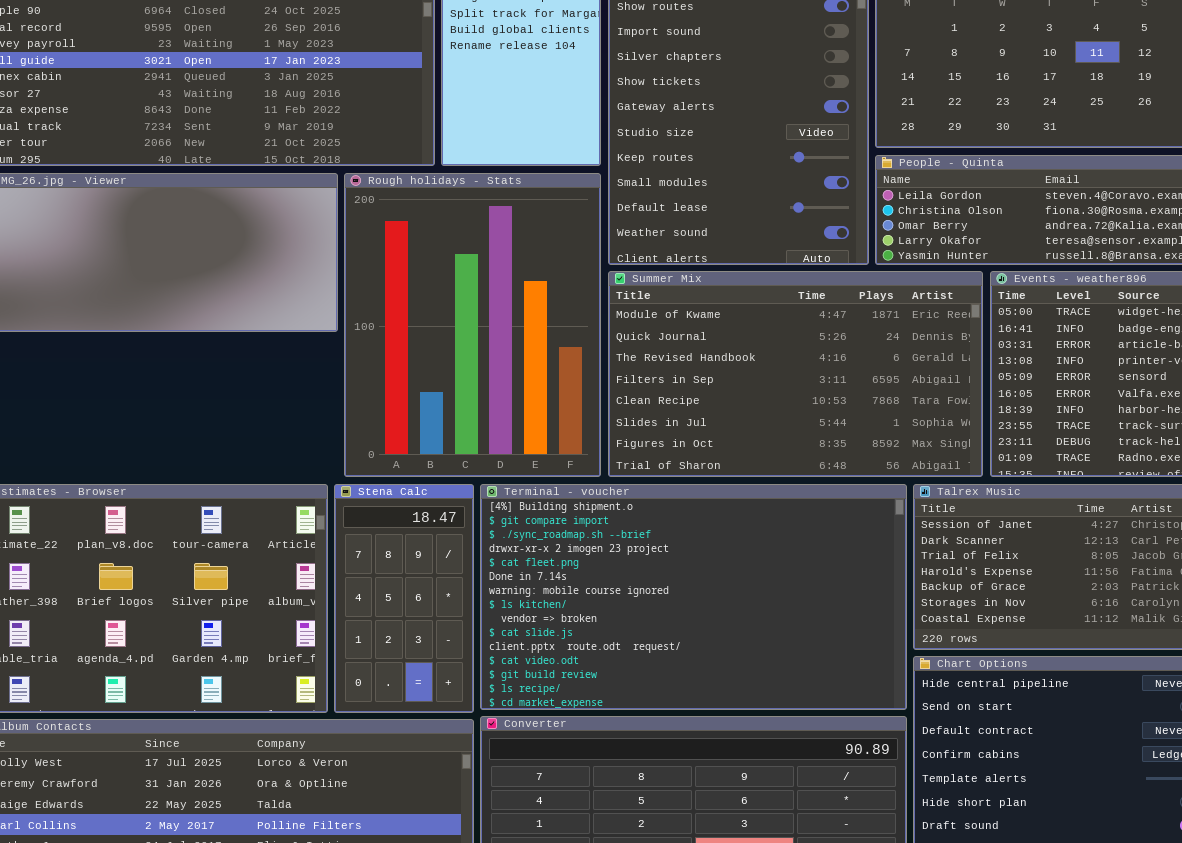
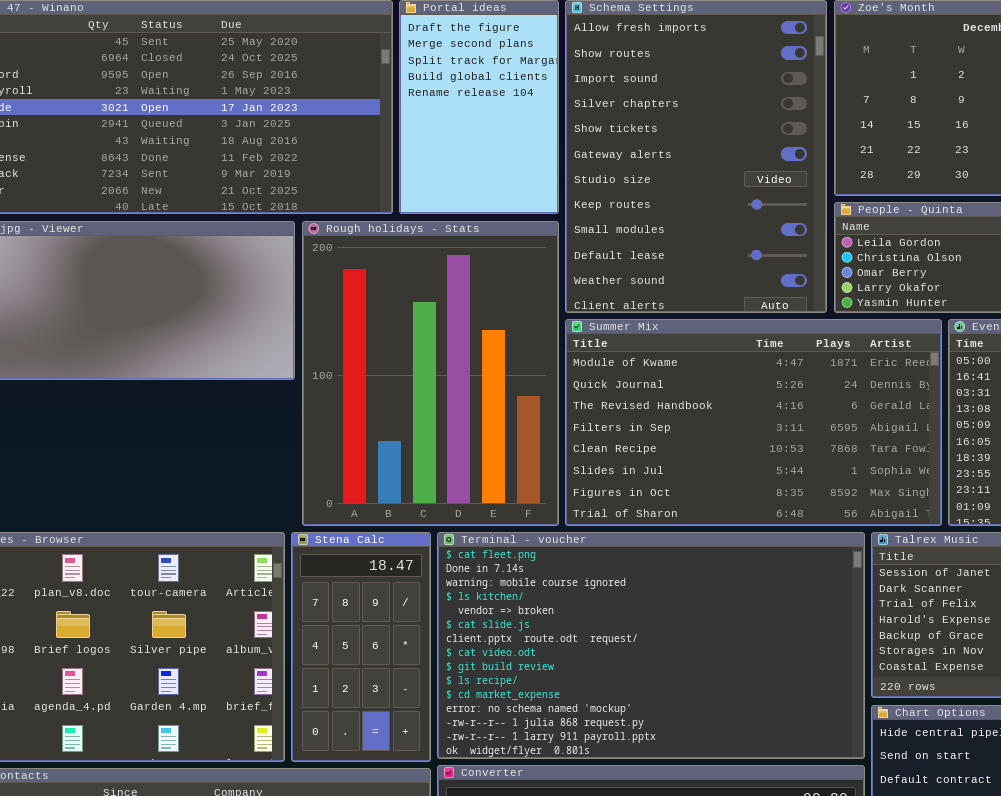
Terminal - voucher: [480,484,907,710] -> [437,532,865,759], scrolled down 4 rows

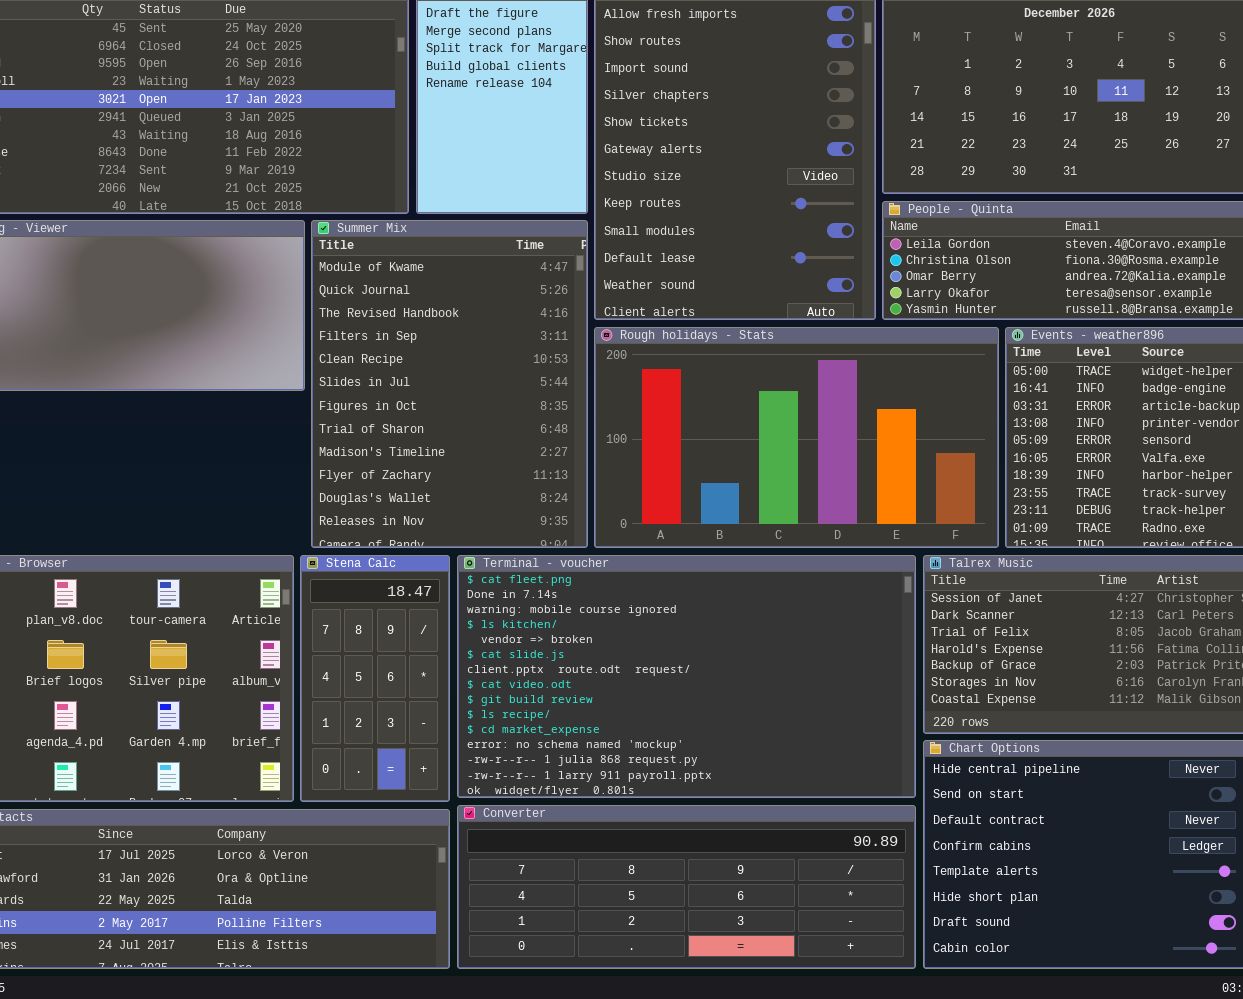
Rough holidays - Stats: [302,221,559,526] -> [594,327,999,548], moved, resized
Summer Mix: [565,319,942,526] -> [311,220,588,548], moved, resized

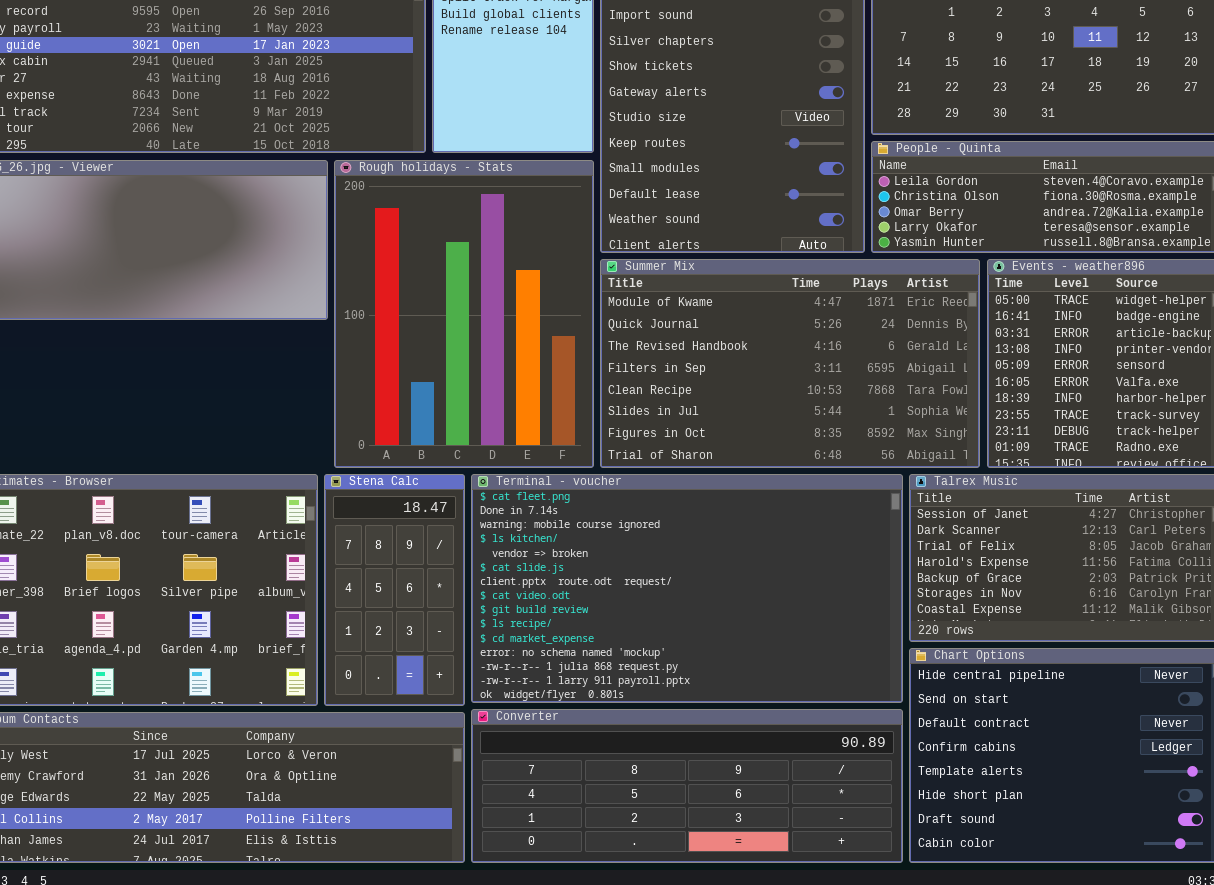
Summer Mix: [311,220,588,548] -> [600,259,980,468], moved, resized
Rough holidays - Stats: [594,327,999,548] -> [334,160,594,468], moved, resized

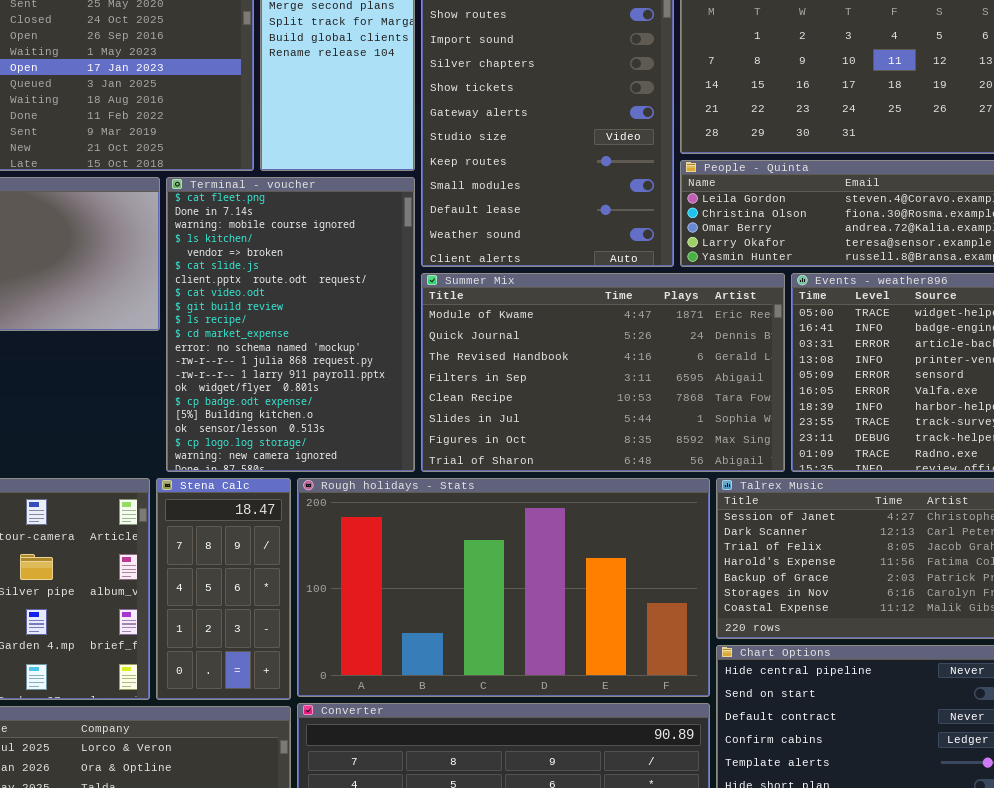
Rough holidays - Stats: [334,160,594,468] -> [297,478,710,697], moved, resized
Terminal - voucher: [471,474,903,703] -> [166,177,415,472], moved, resized

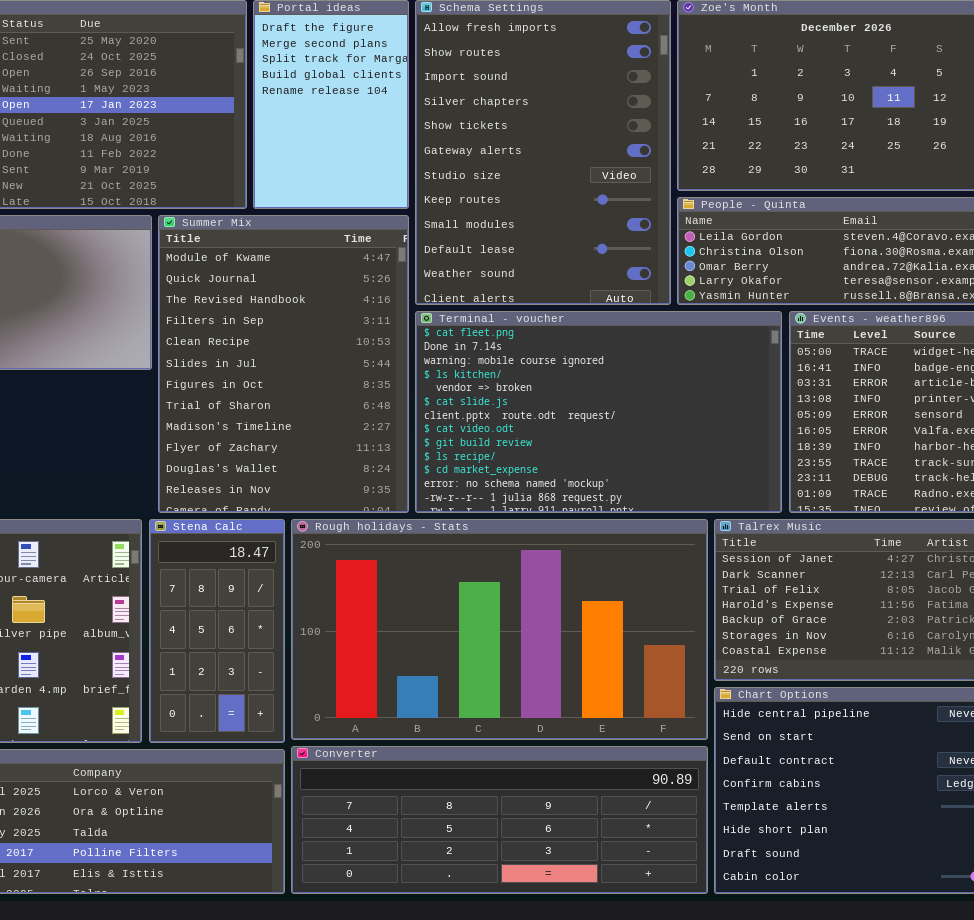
Terminal - voucher: [166,177,415,472] -> [415,311,782,513], moved, resized
Summer Mix: [421,273,785,472] -> [158,215,409,513], moved, resized

